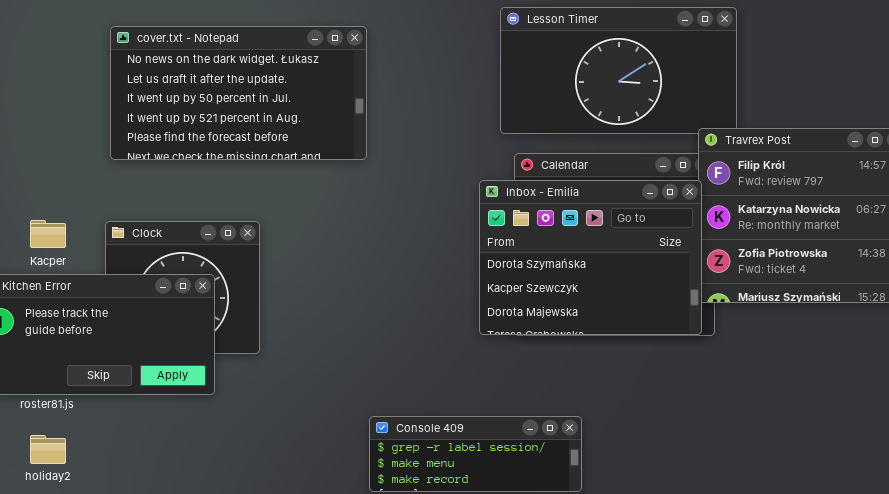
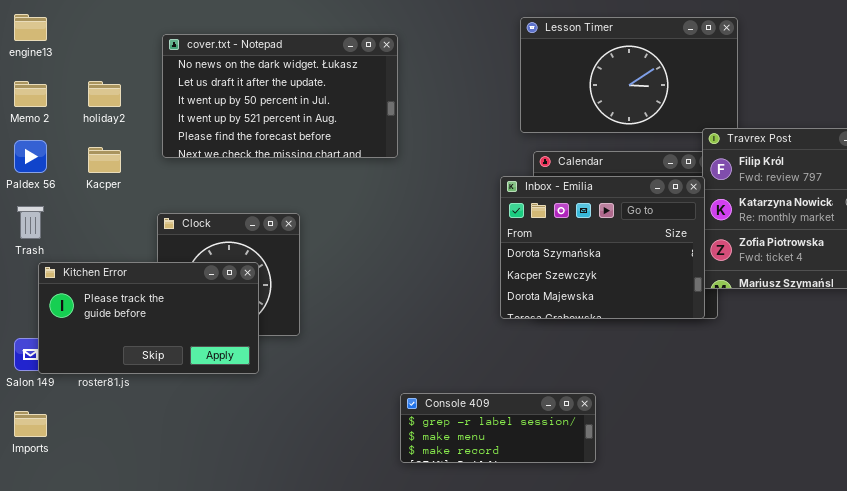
Kacper: [30,220,66,248] -> [88,147,121,173], moved
holiday2: [30,435,66,464] -> [88,81,121,107], moved

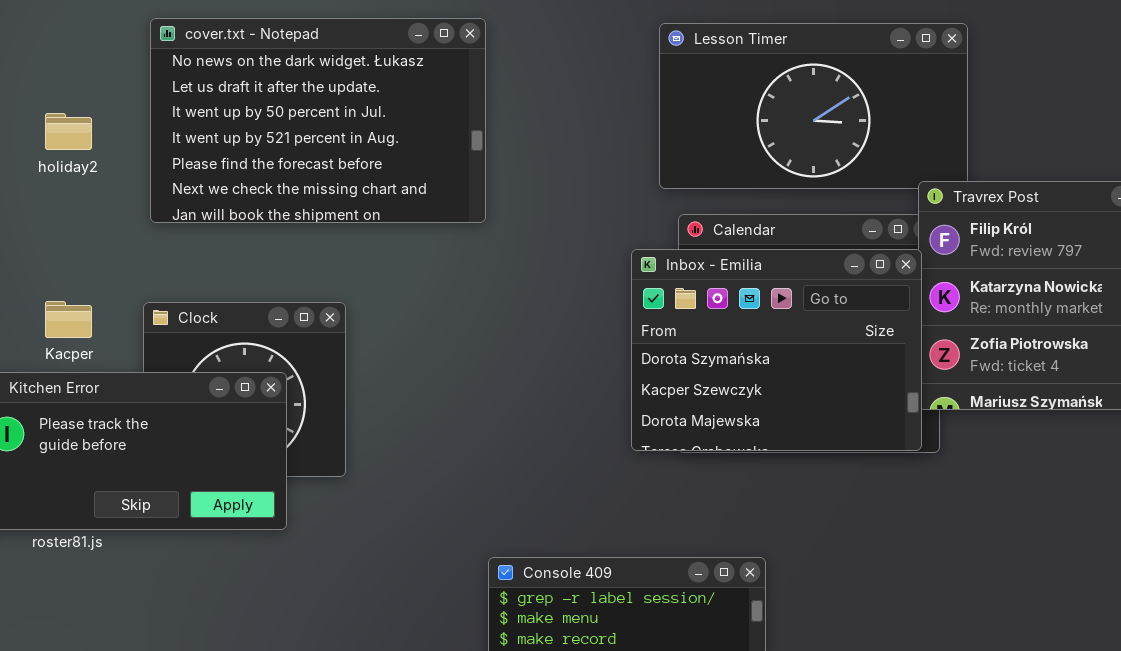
cover.txt - Notepad: [162,34,398,158] -> [150,18,486,223], resized
Kacper: [88,147,121,173] -> [45,301,92,338], moved

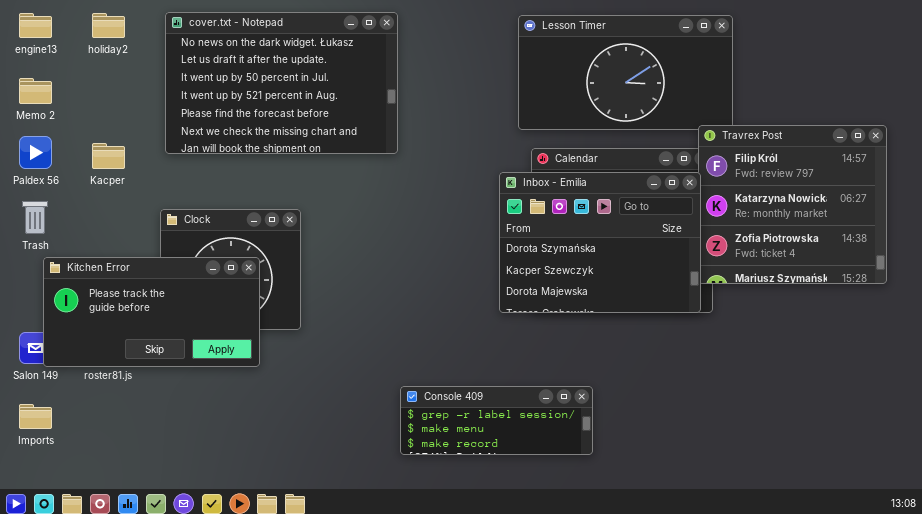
holiday2: [45,113,92,150] -> [92,13,125,38], moved
Kacper: [45,301,92,338] -> [92,143,125,169], moved

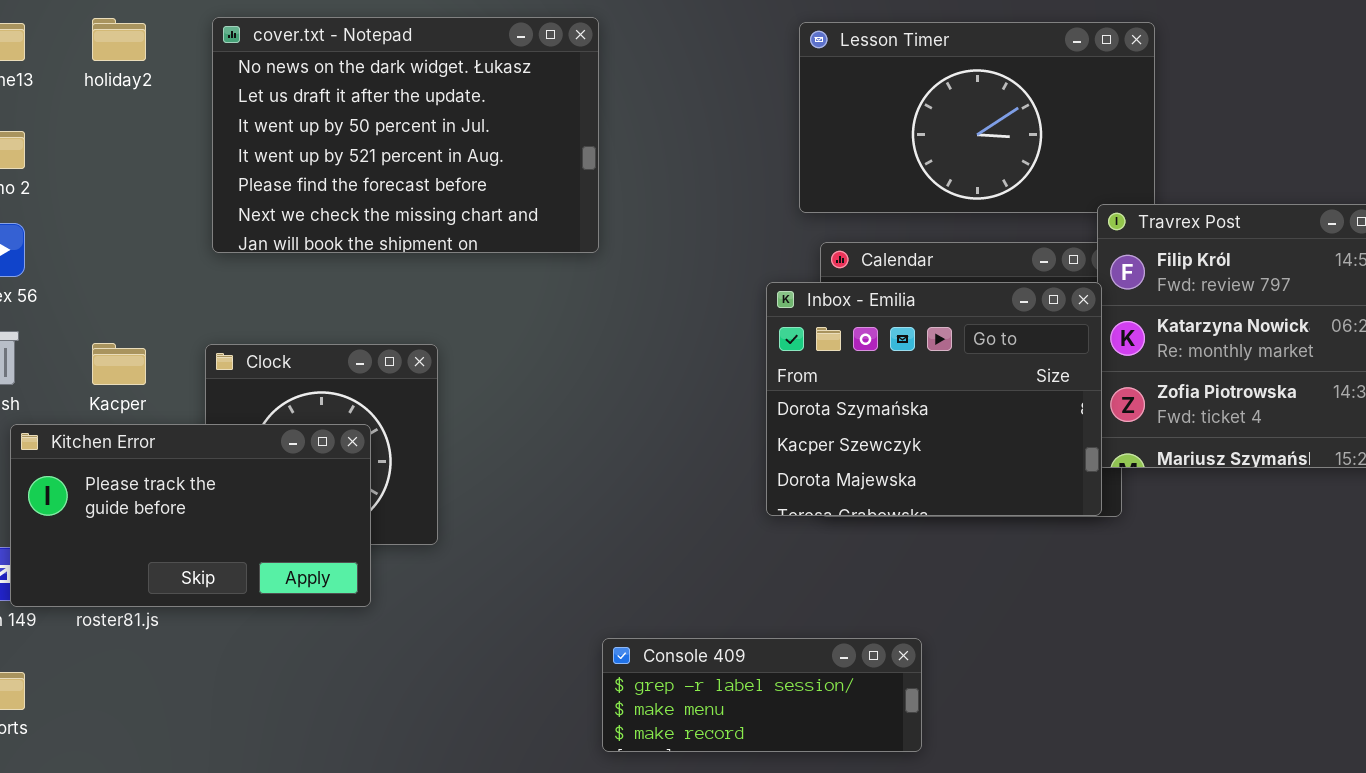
Kacper: [92,143,125,169] -> [92,343,146,385], moved

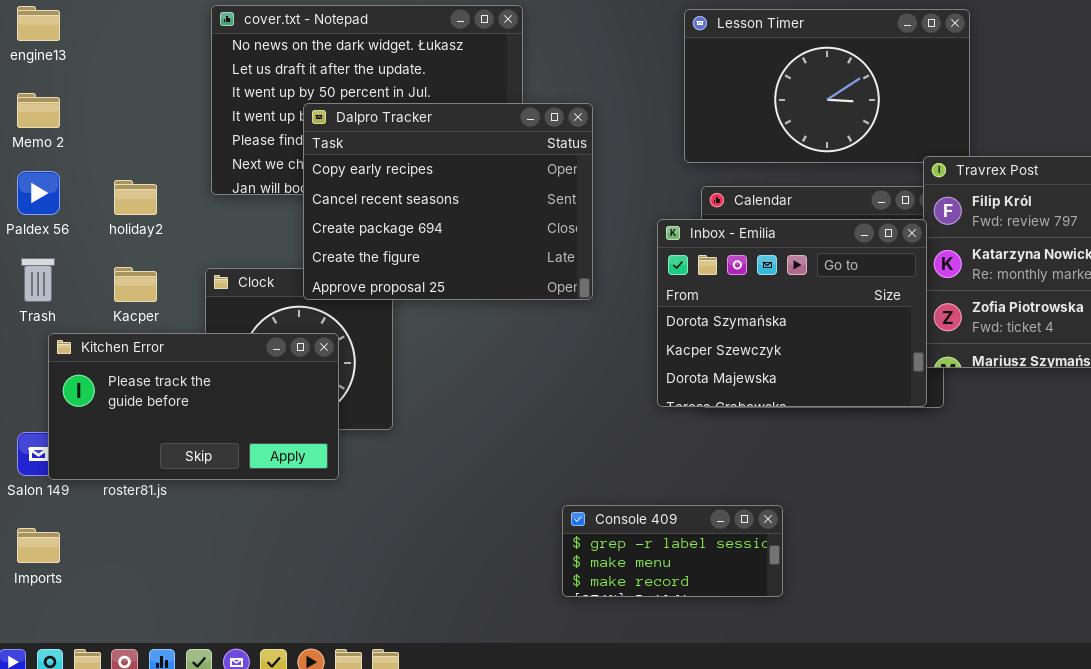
holiday2: [92,18,146,61] -> [114,180,157,215], moved
Dalpro Tracker: none -> [303,103,593,300], opened
Console 409: [602,638,922,752] -> [562,505,783,597], resized

